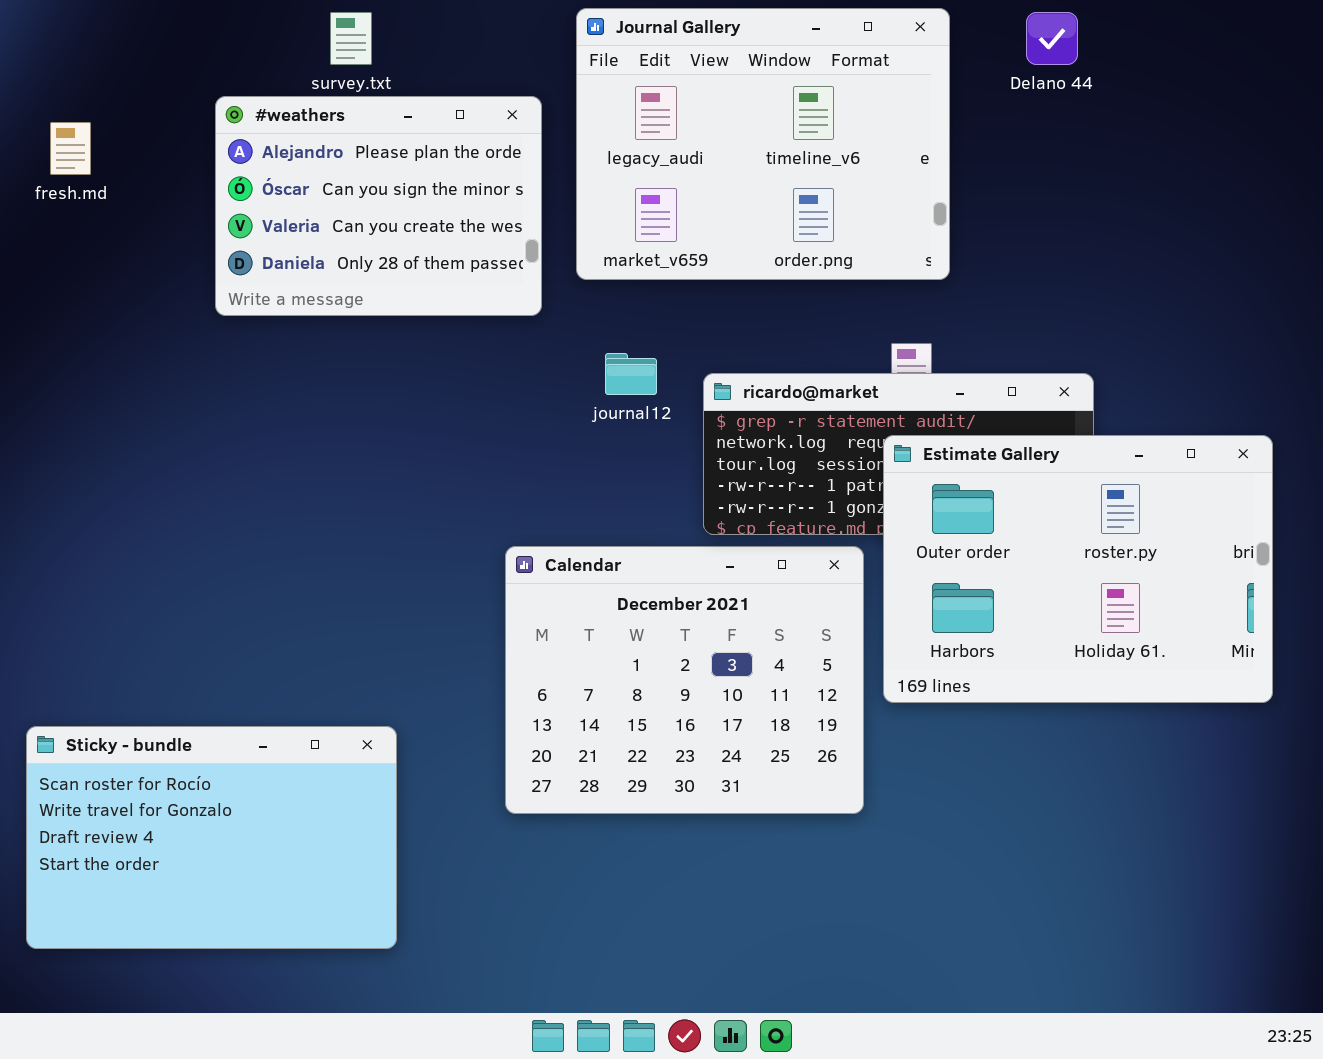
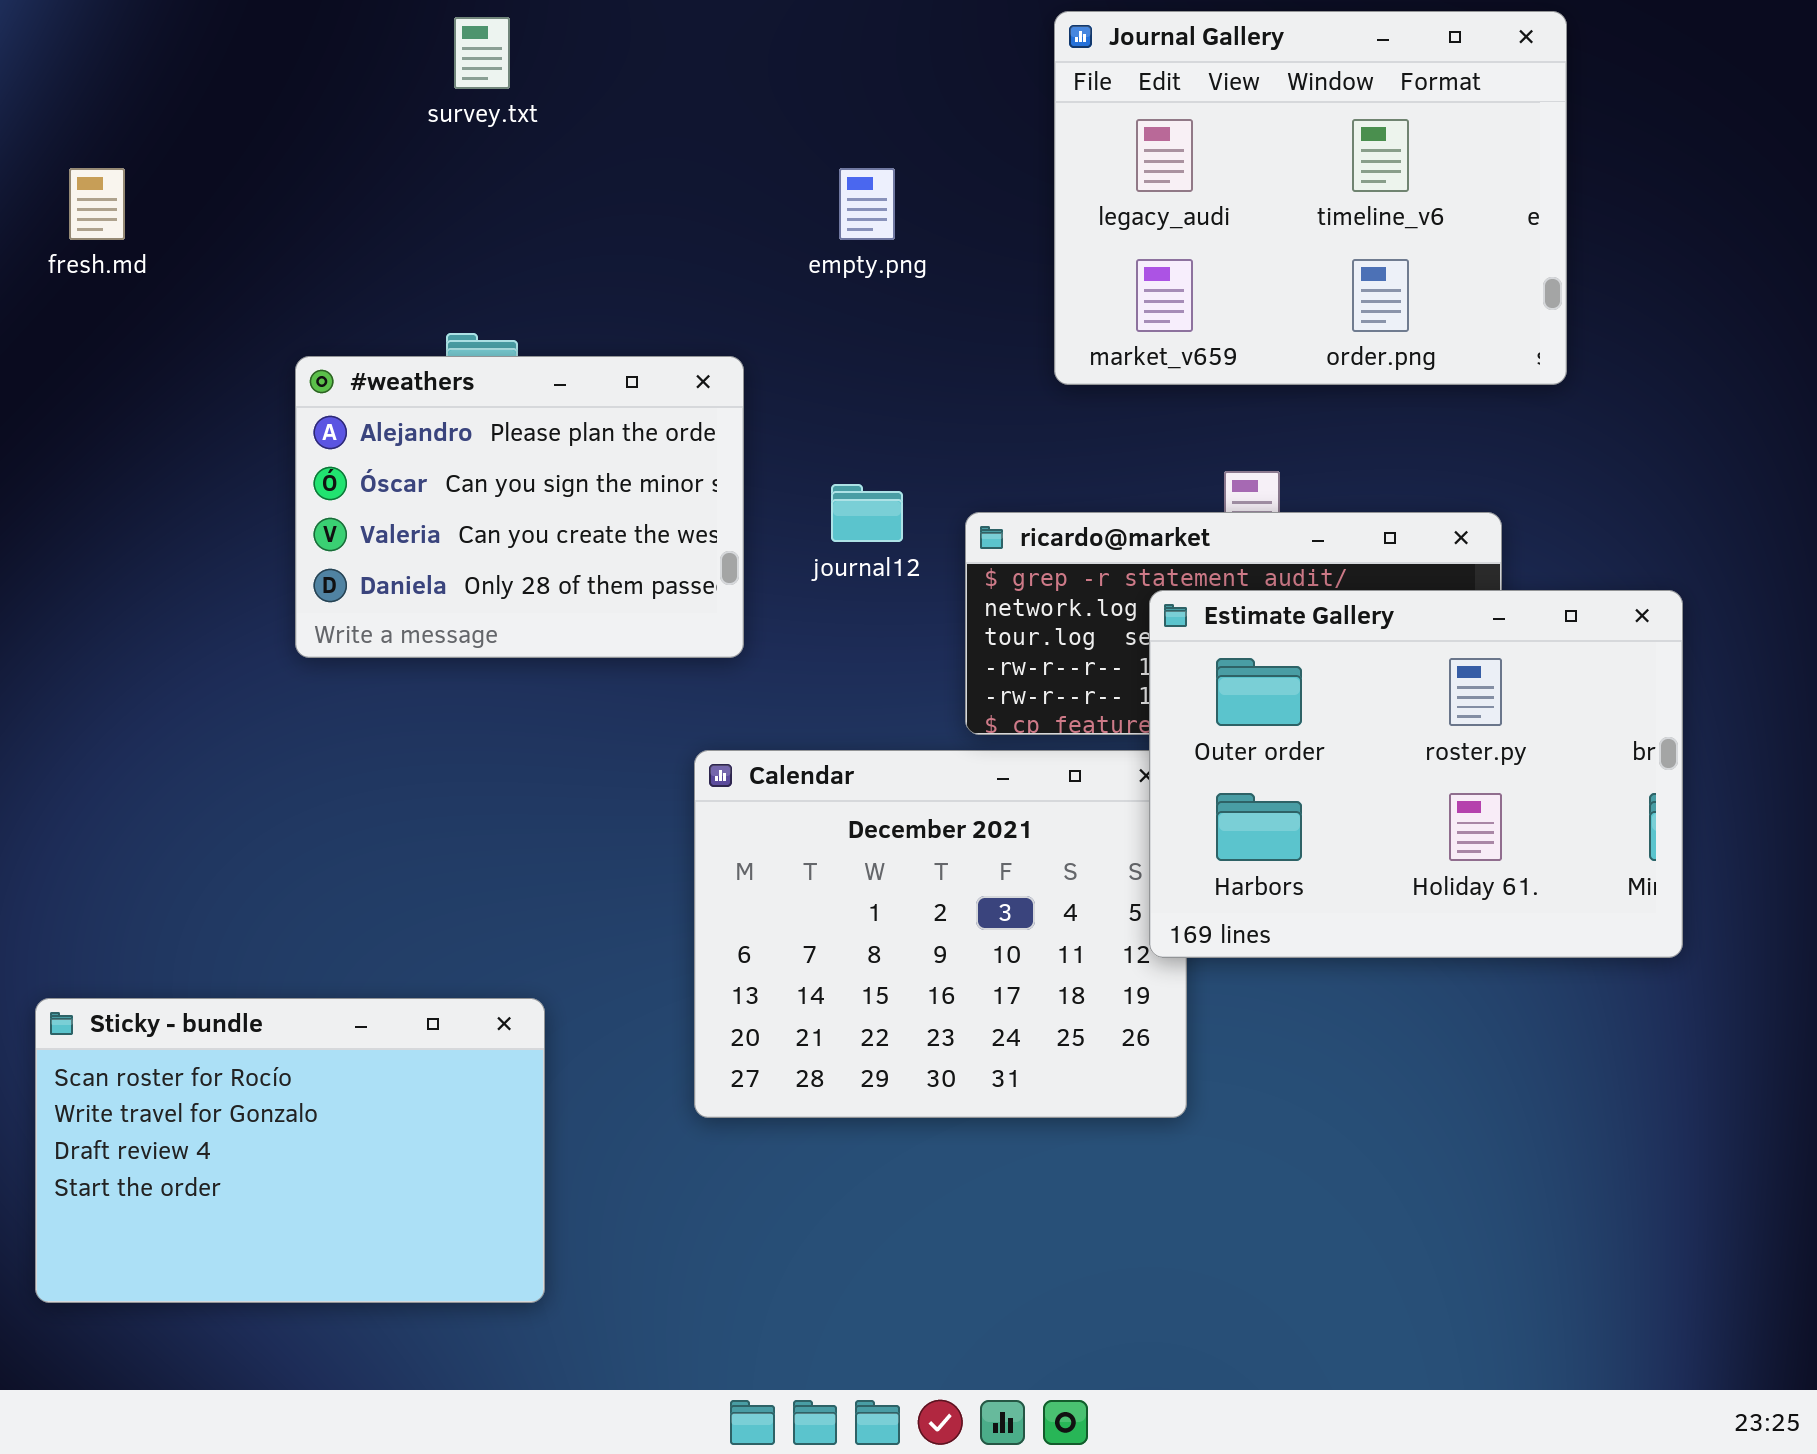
Journal Gallery: [576,8,950,280] -> [1054,11,1567,385], moved
#weathers: [215,96,542,316] -> [295,356,744,658], moved
Estimate Gallery: [883,435,1273,703] -> [1149,590,1683,958], moved

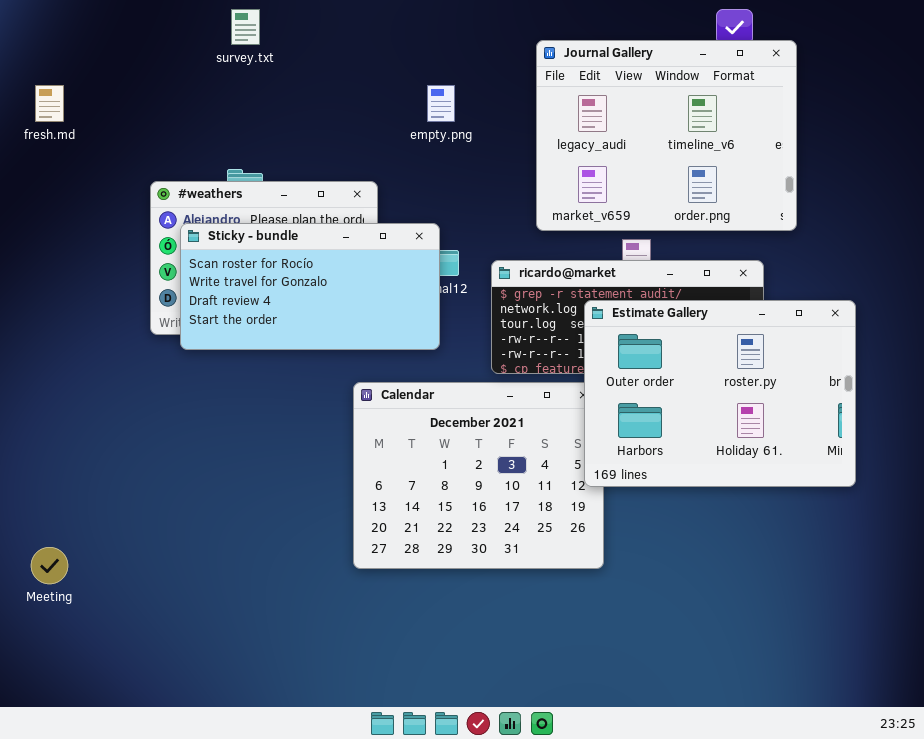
Journal Gallery: [1054,11,1567,385] -> [536,40,797,231], moved
Sticky - bundle: [35,998,545,1303] -> [180,223,440,350], moved, resized

